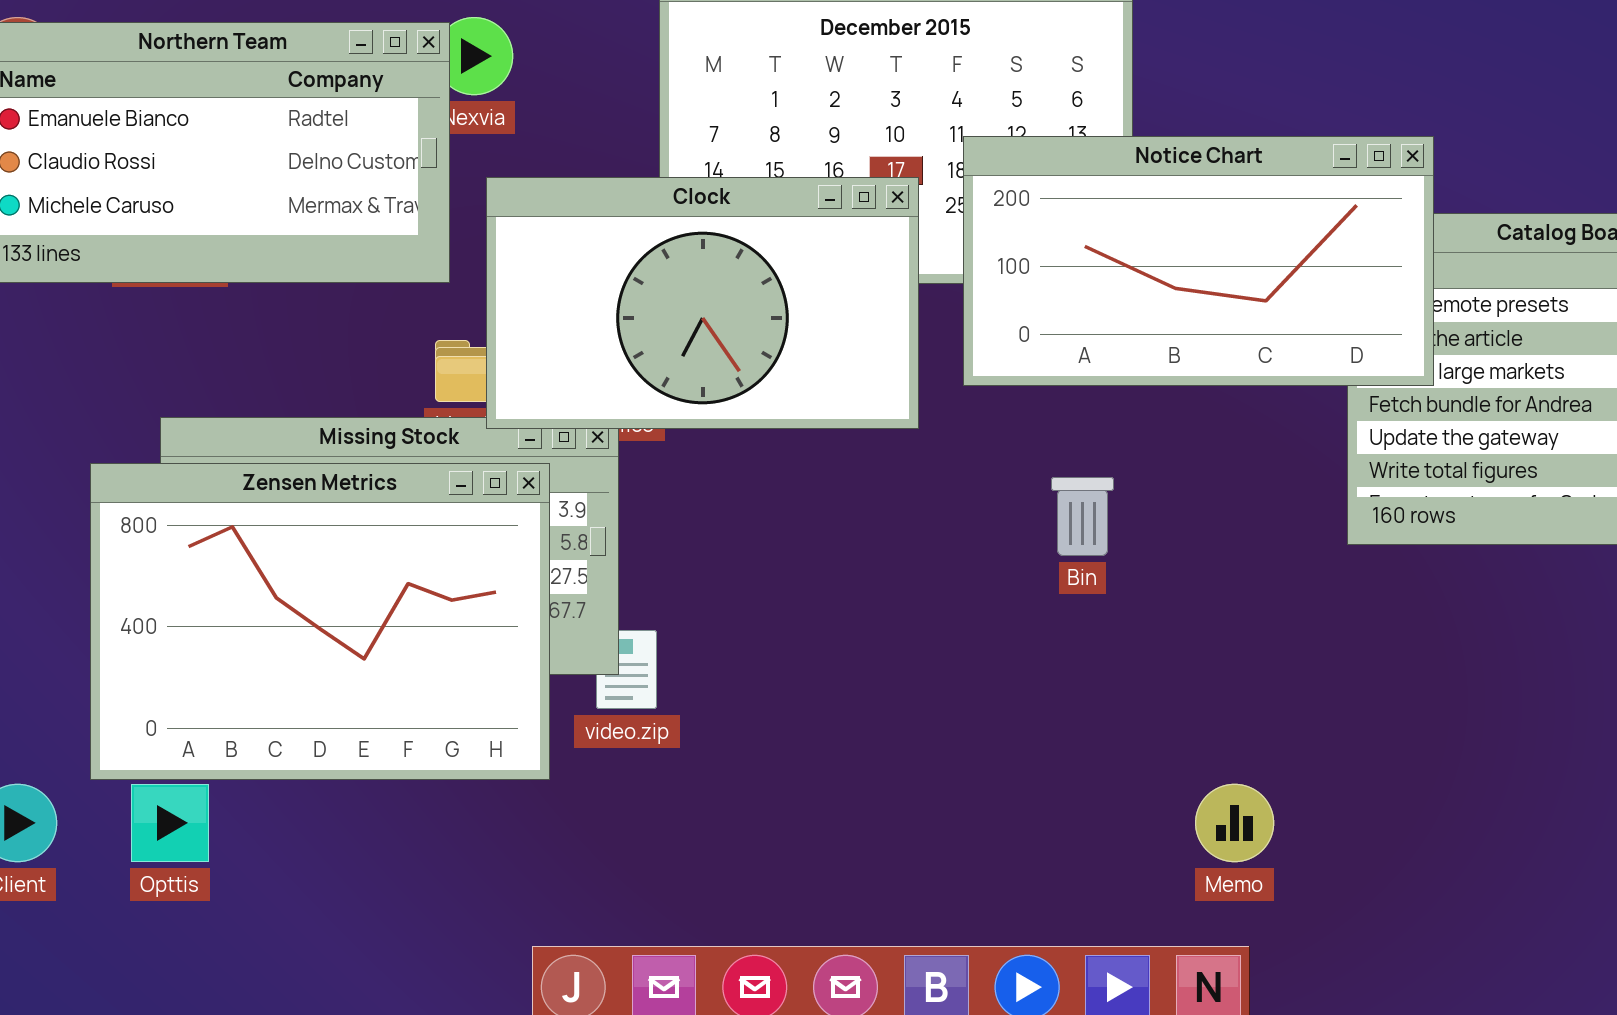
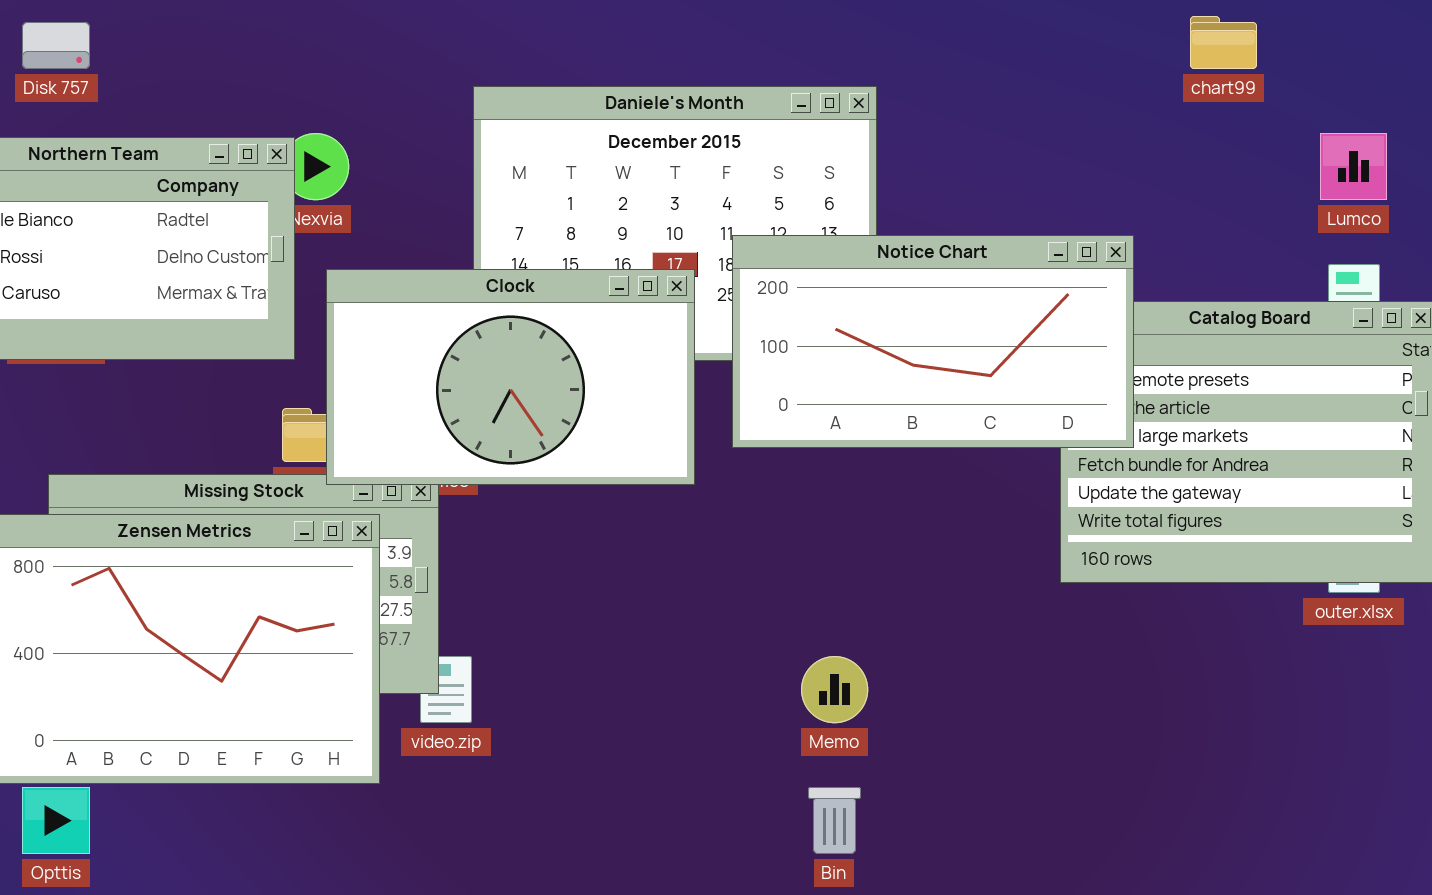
Bin: [1051,477,1114,556] -> [808,787,861,854], moved
Memo: [1195,784,1274,862] -> [801,656,868,723], moved

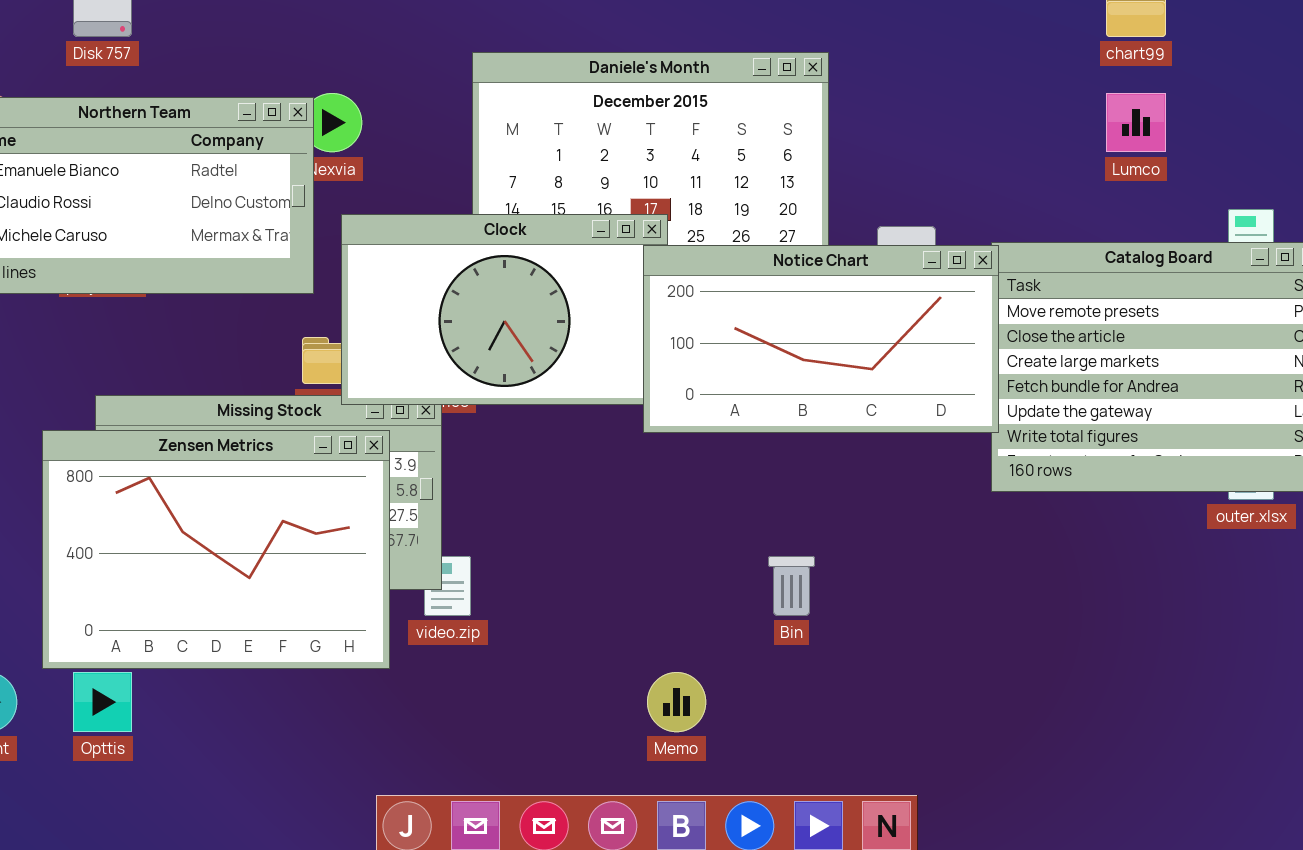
Lumco: [1320,133,1387,200] -> [1106,93,1166,152], moved
Notice Chart: [732,235,1134,448] -> [643,245,999,433], moved
Memo: [801,656,868,723] -> [647,672,706,732], moved
Bin: [808,787,861,854] -> [768,556,815,616], moved

